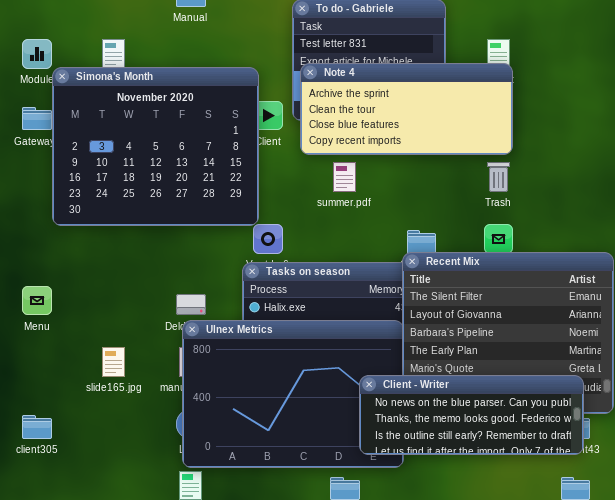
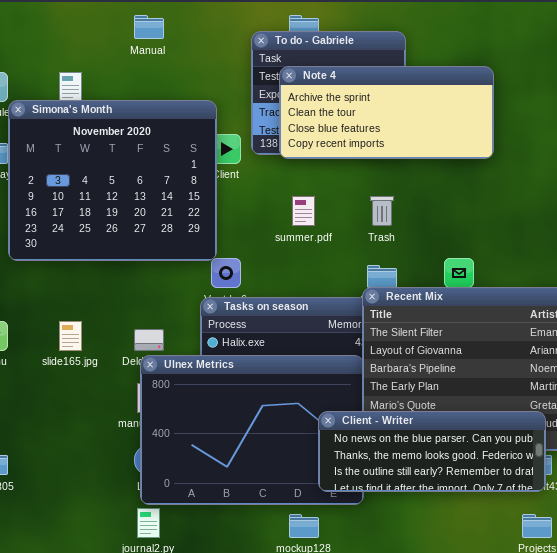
Note 4: [300,63,513,155] -> [279,66,494,159], moved
Trash: [487,162,510,192] -> [370,196,394,226], moved
slide165.jpg: [102,347,125,377] -> [59,321,82,351], moved

